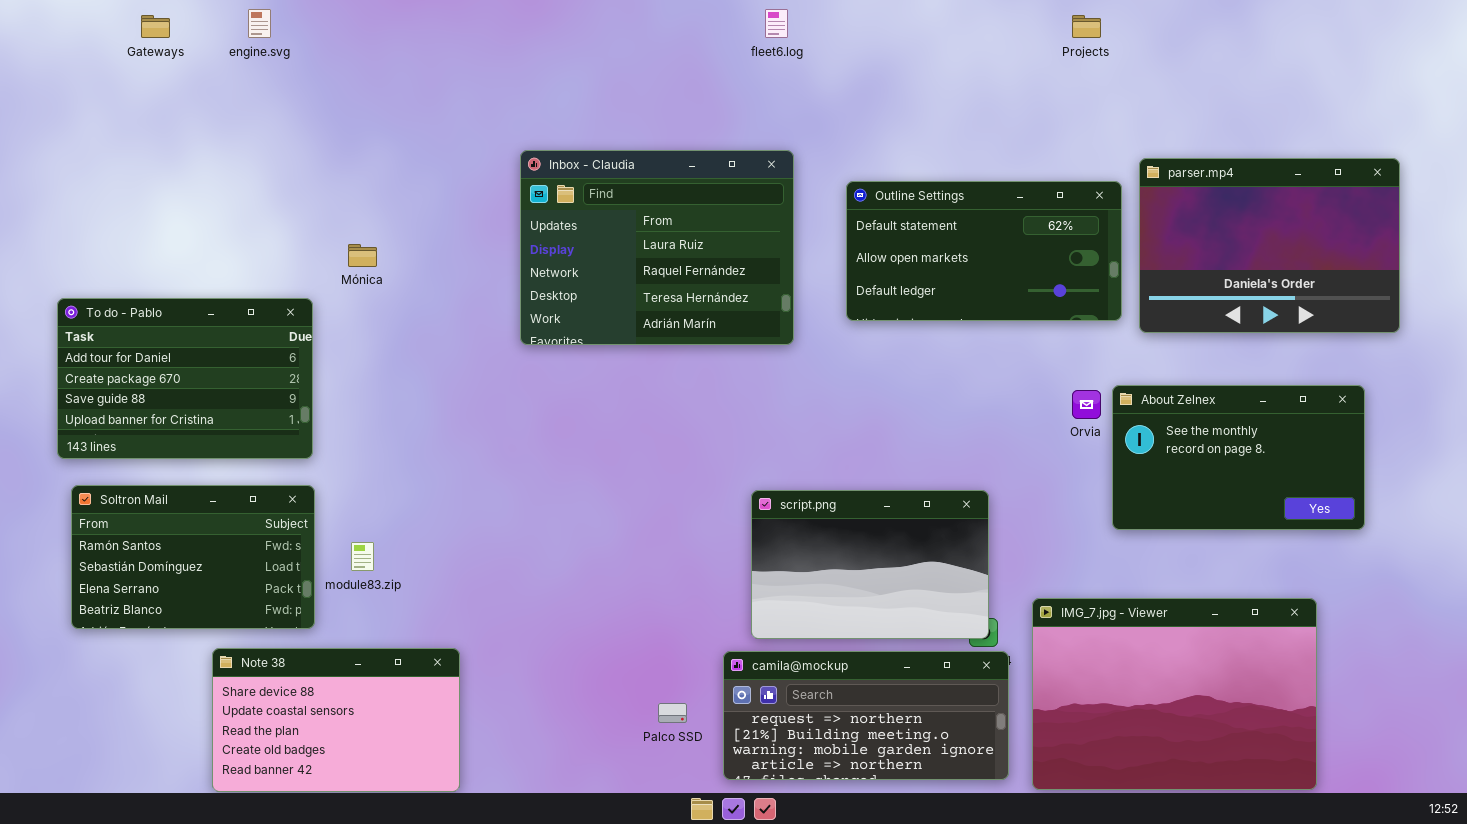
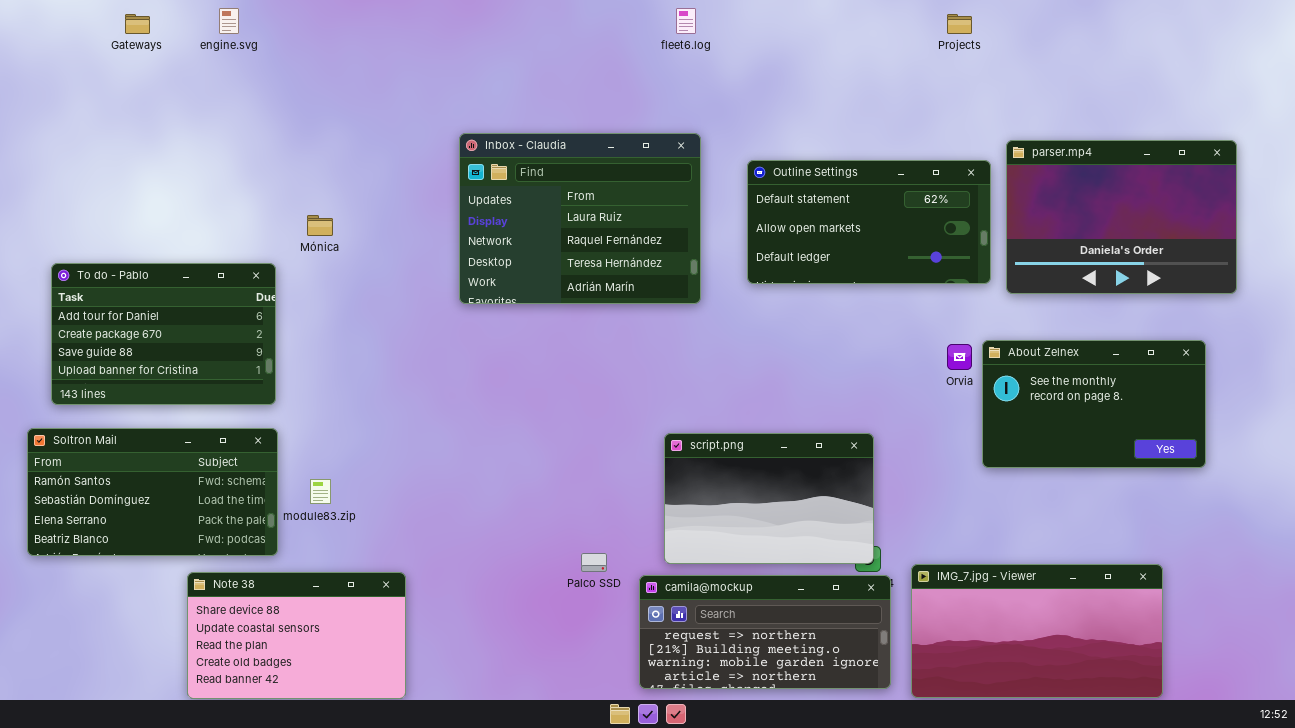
Soltron Mail: [71,485,315,629] -> [27,428,278,556], resized
IMG_7.jpg - Viewer: [1032,598,1317,790] -> [911,564,1163,698], resized
Palco SSD: [658,703,687,723] -> [581,553,607,572], moved

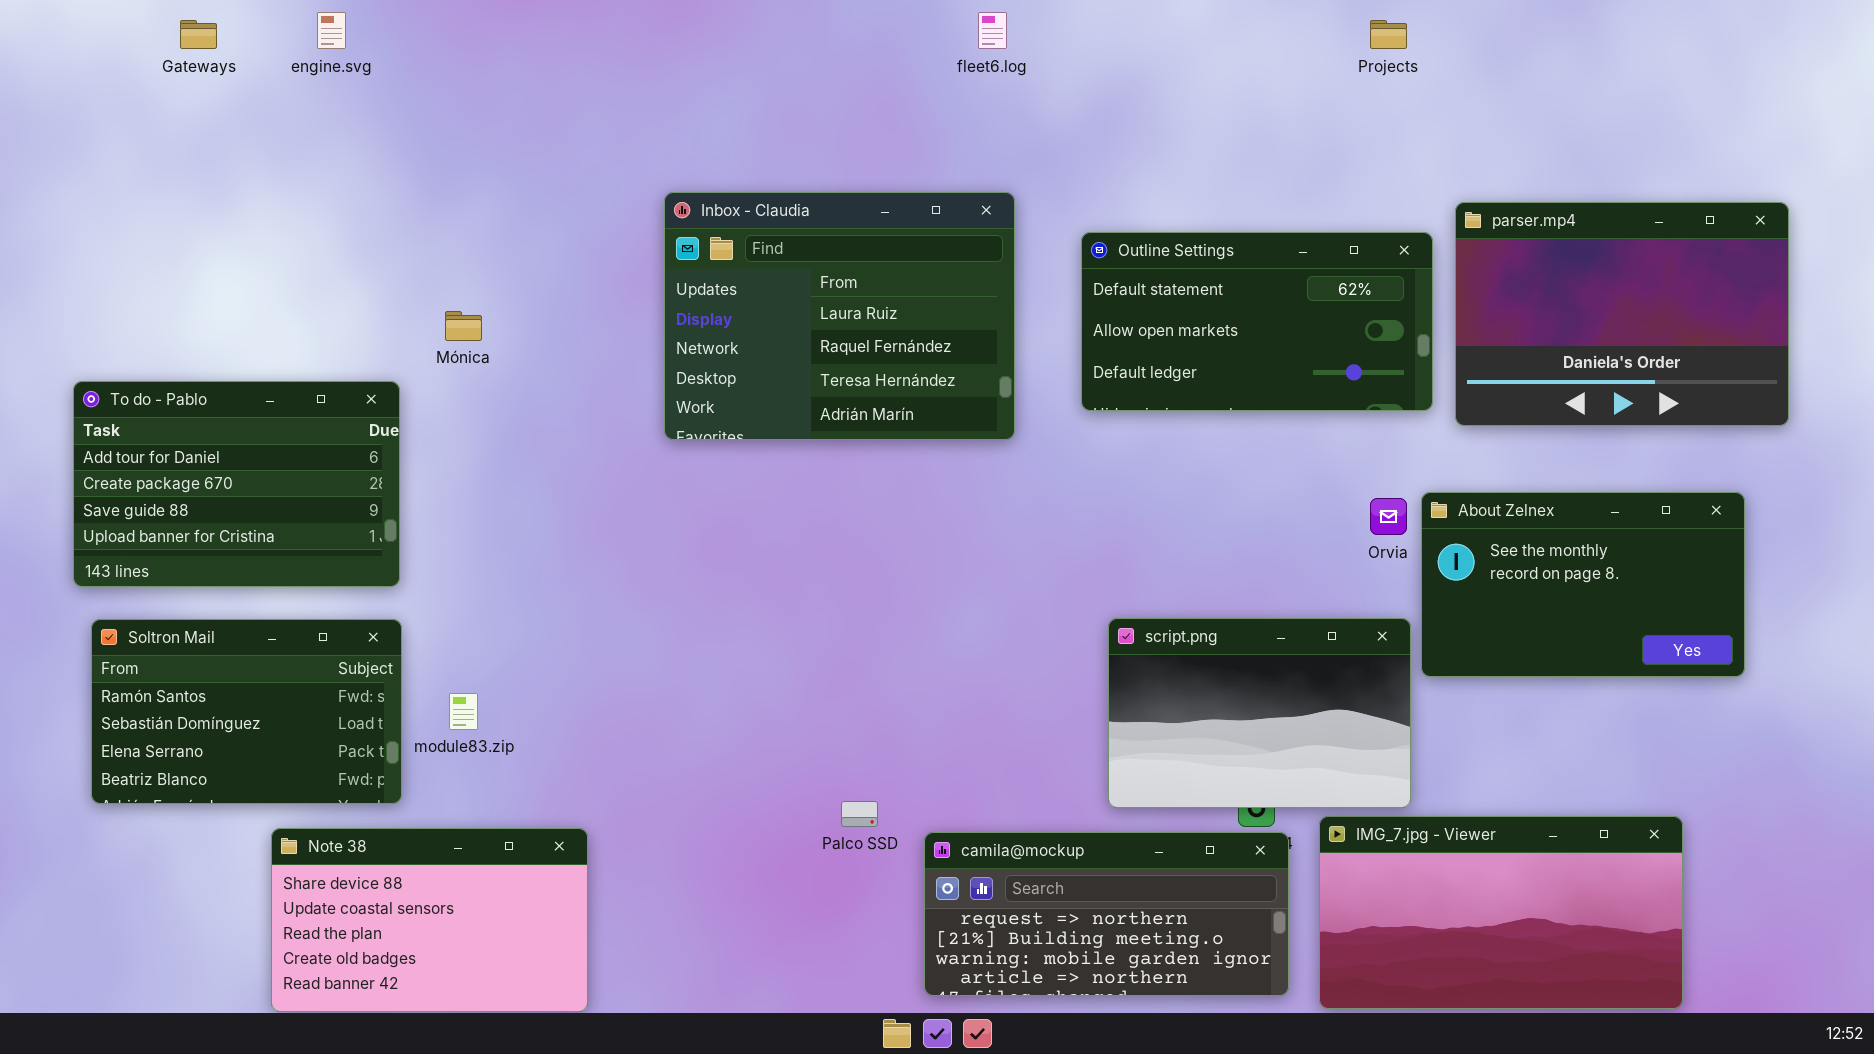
Soltron Mail: [27,428,278,556] -> [91,619,402,804], resized
script.png: [664,433,874,564] -> [1108,618,1411,808], moved

